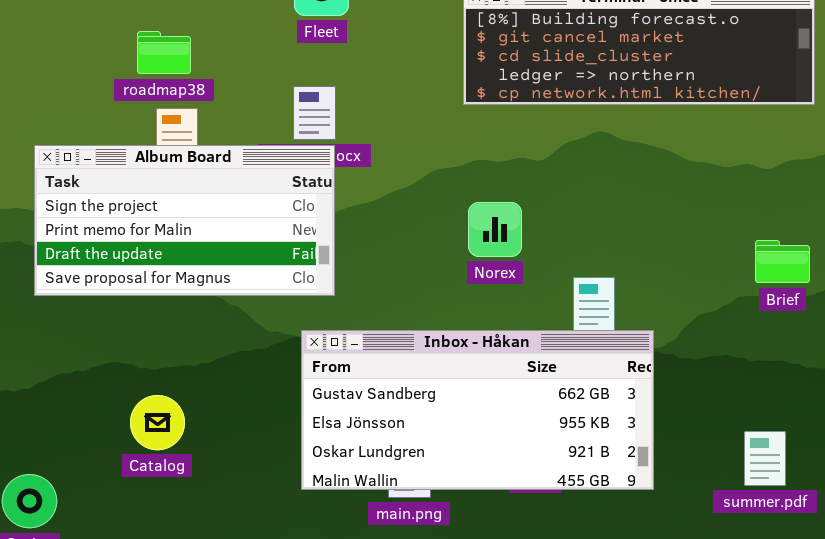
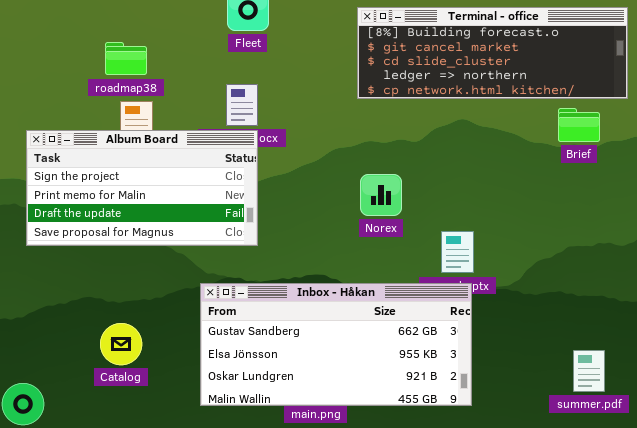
Brief: [755,240,810,283] -> [558,108,600,142], moved
Inbox - Håkan: [301,330,654,490] -> [200,283,472,406], moved

